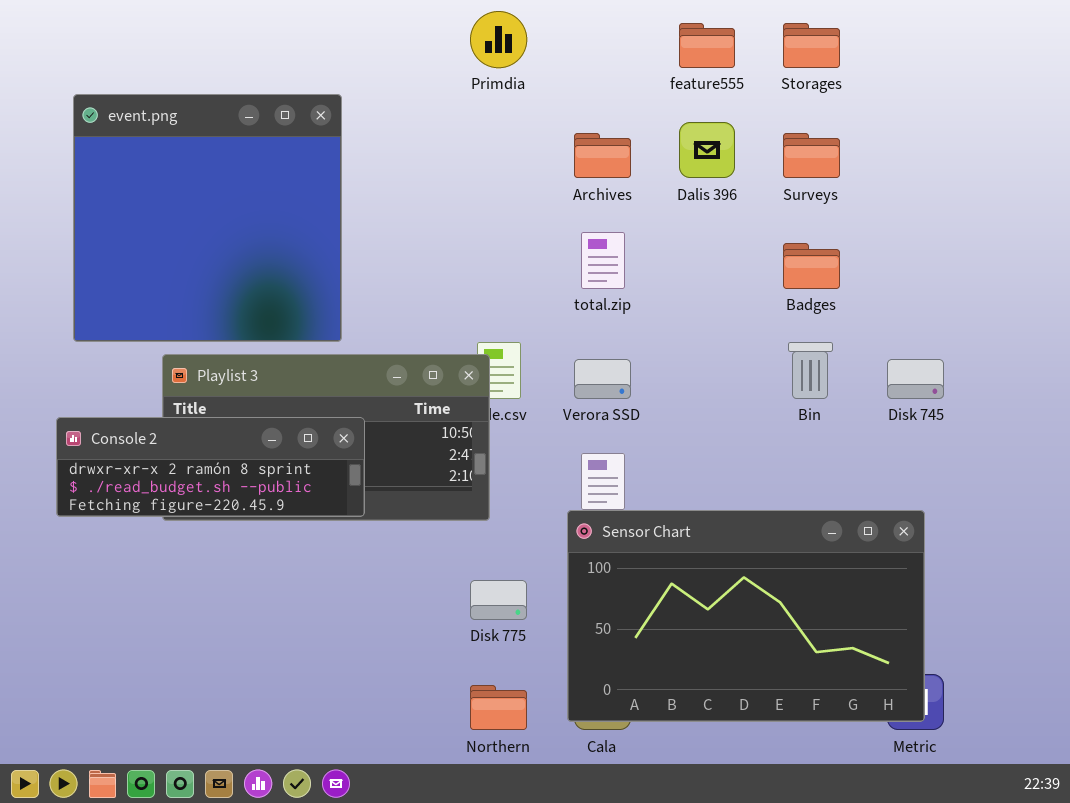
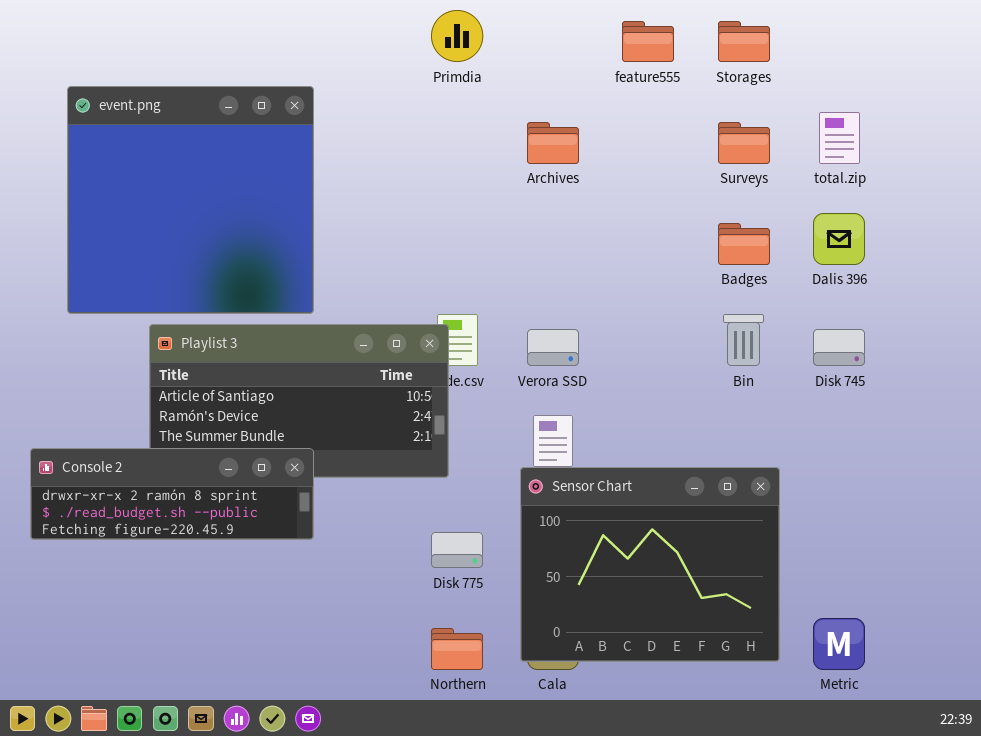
Dalis 396: [679,122,735,178] -> [813,213,865,265], moved
total.zip: [581,232,625,289] -> [819,112,860,164], moved
Console 2: [56,417,365,517] -> [30,448,314,540], moved
Sensor Chart: [567,510,925,722] -> [520,467,780,662], resized

